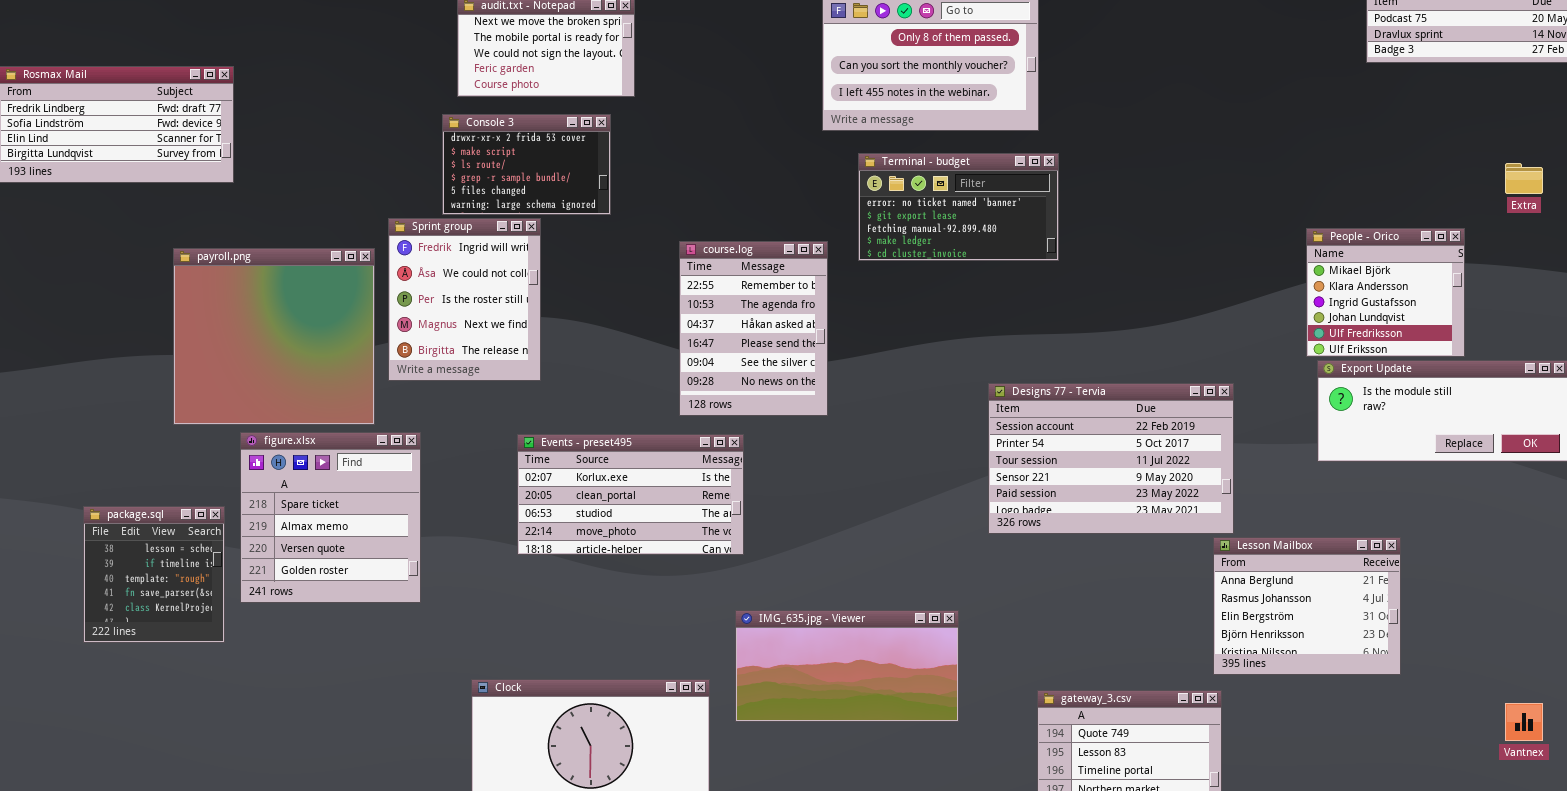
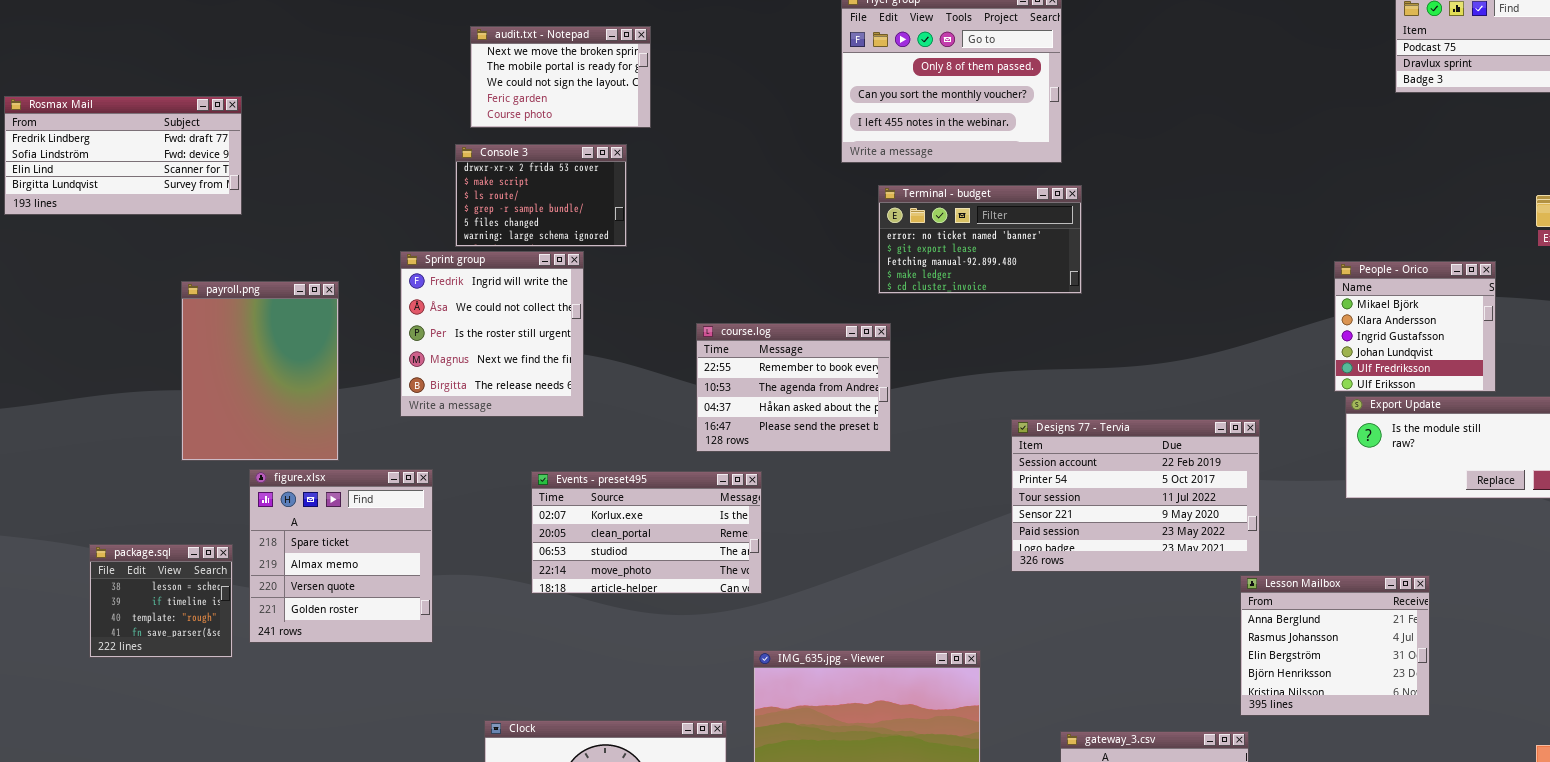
Sprint group: [388,218,541,381] -> [400,251,584,417], resized
course.log: [679,241,828,416] -> [696,323,891,452], resized
payroll.png: [173,248,375,425] -> [181,281,339,461], resized
package.sql: [83,506,225,643] -> [89,544,233,658], resized

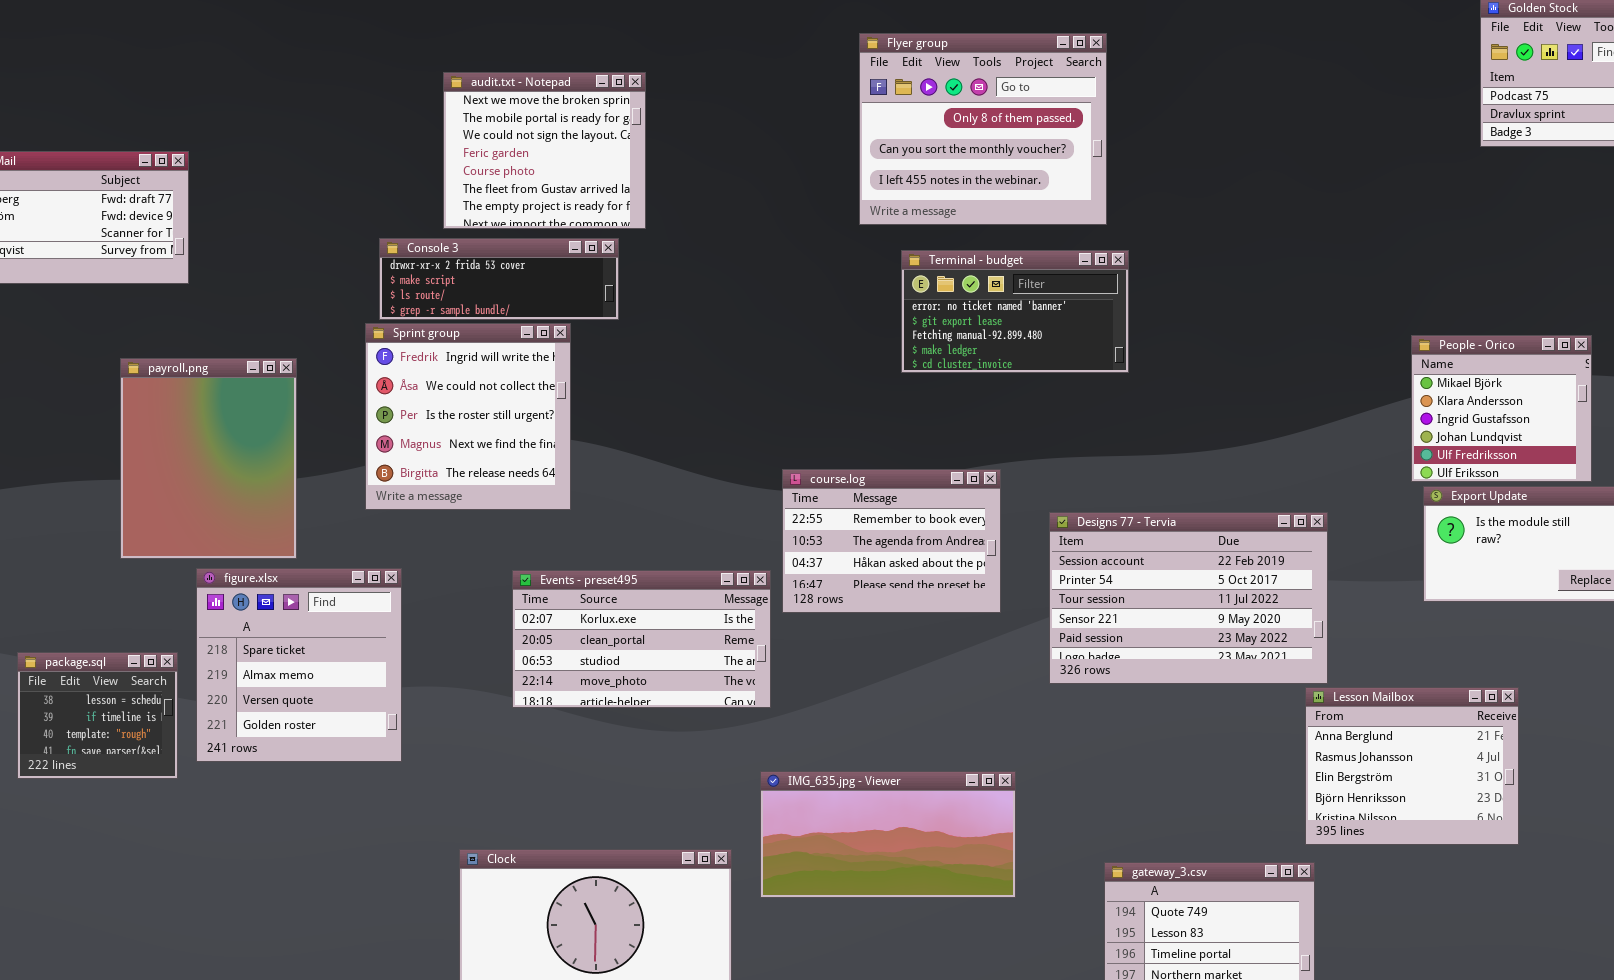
audit.txt - Notepad: [470,26,651,128] -> [443,72,646,229], resized
Console 3: [455,144,627,247] -> [379,238,619,320], resized
course.log: [696,323,891,452] -> [782,469,1001,613], moved

